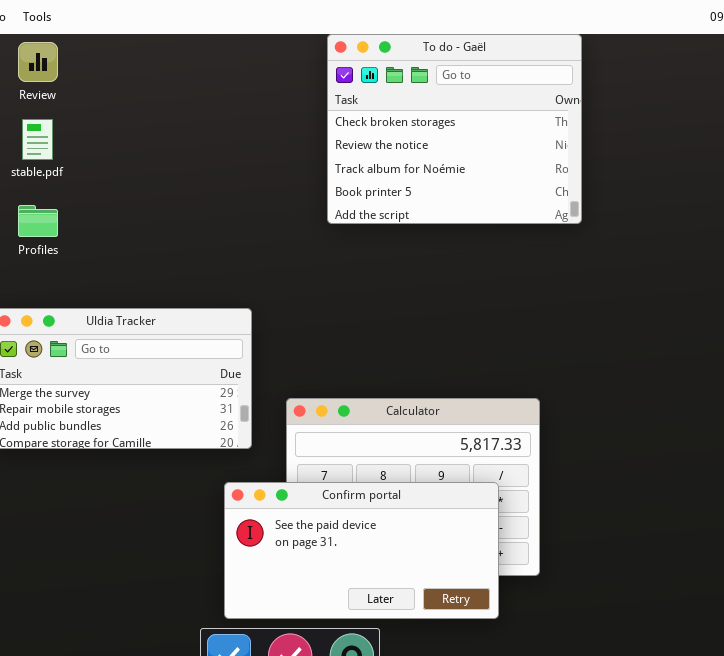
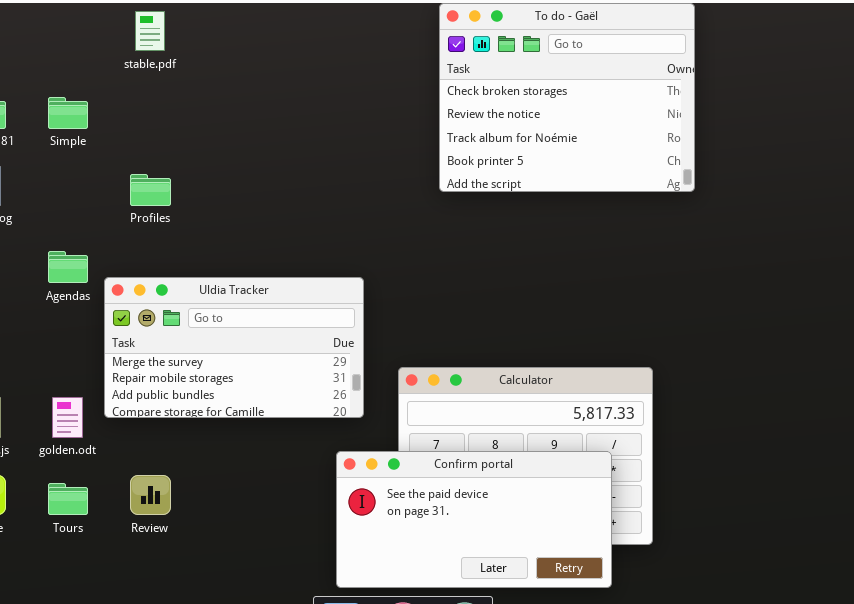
Review: [18,42,58,82] -> [130,475,171,515], moved
stable.pdf: [22,119,53,160] -> [135,11,165,51], moved

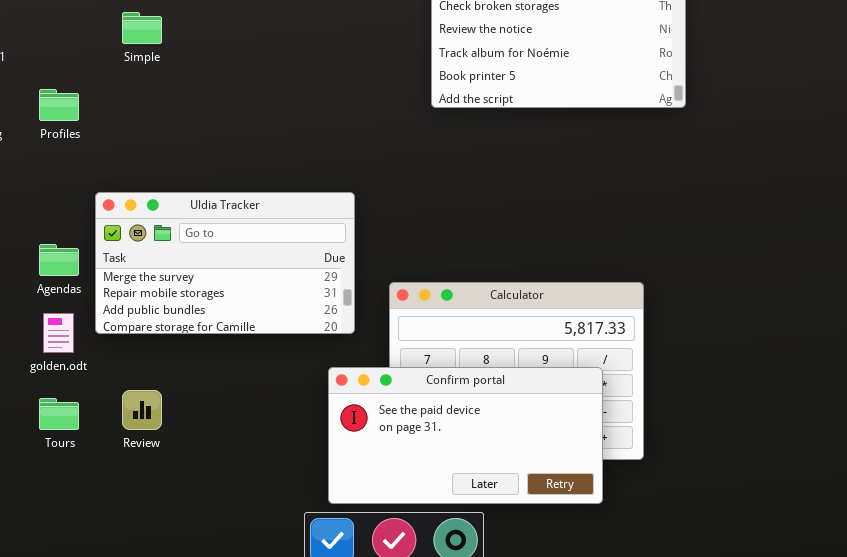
Simple: [48,97,88,129] -> [122,12,162,44], moved
Profiles: [130,174,171,206] -> [39,89,79,121], moved
Agendas: [48,251,88,283] -> [39,244,79,276], moved

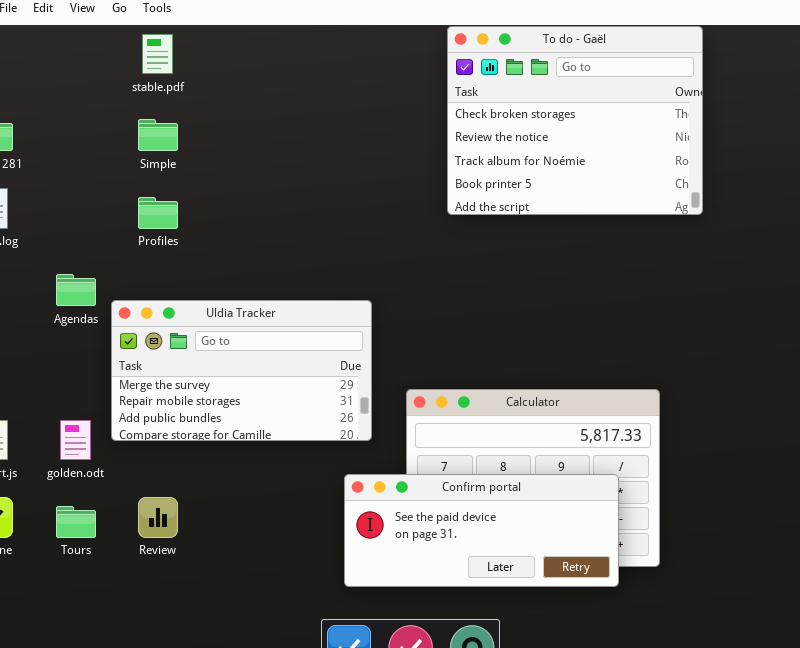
Profiles: [39,89,79,121] -> [138,197,178,229], moved
Agendas: [39,244,79,276] -> [56,274,96,306], moved
Confirm portal: [328,367,603,504] -> [344,474,619,587], resized

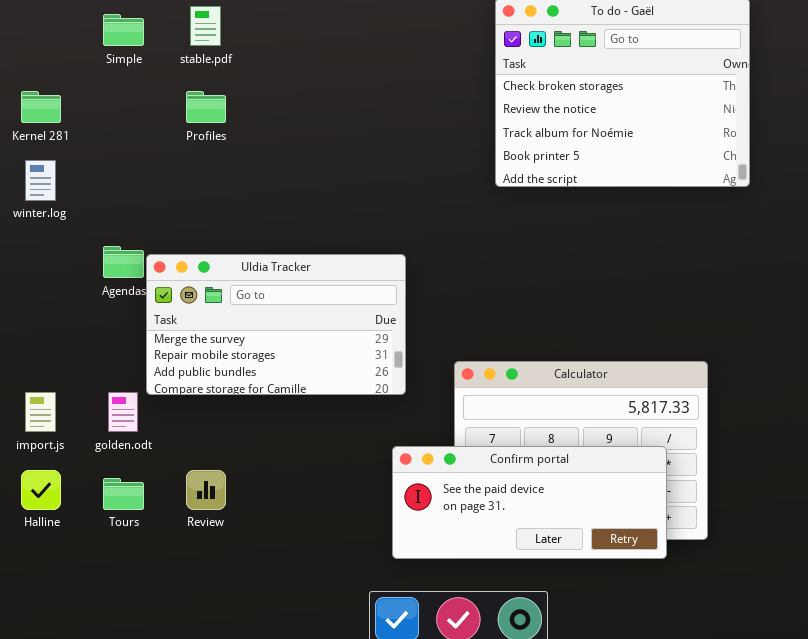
Simple: [138,119,178,151] -> [103,14,144,46], moved
Profiles: [138,197,178,229] -> [186,91,226,123], moved
Uldia Tracker: [111,300,372,441] -> [146,254,406,395], moved

